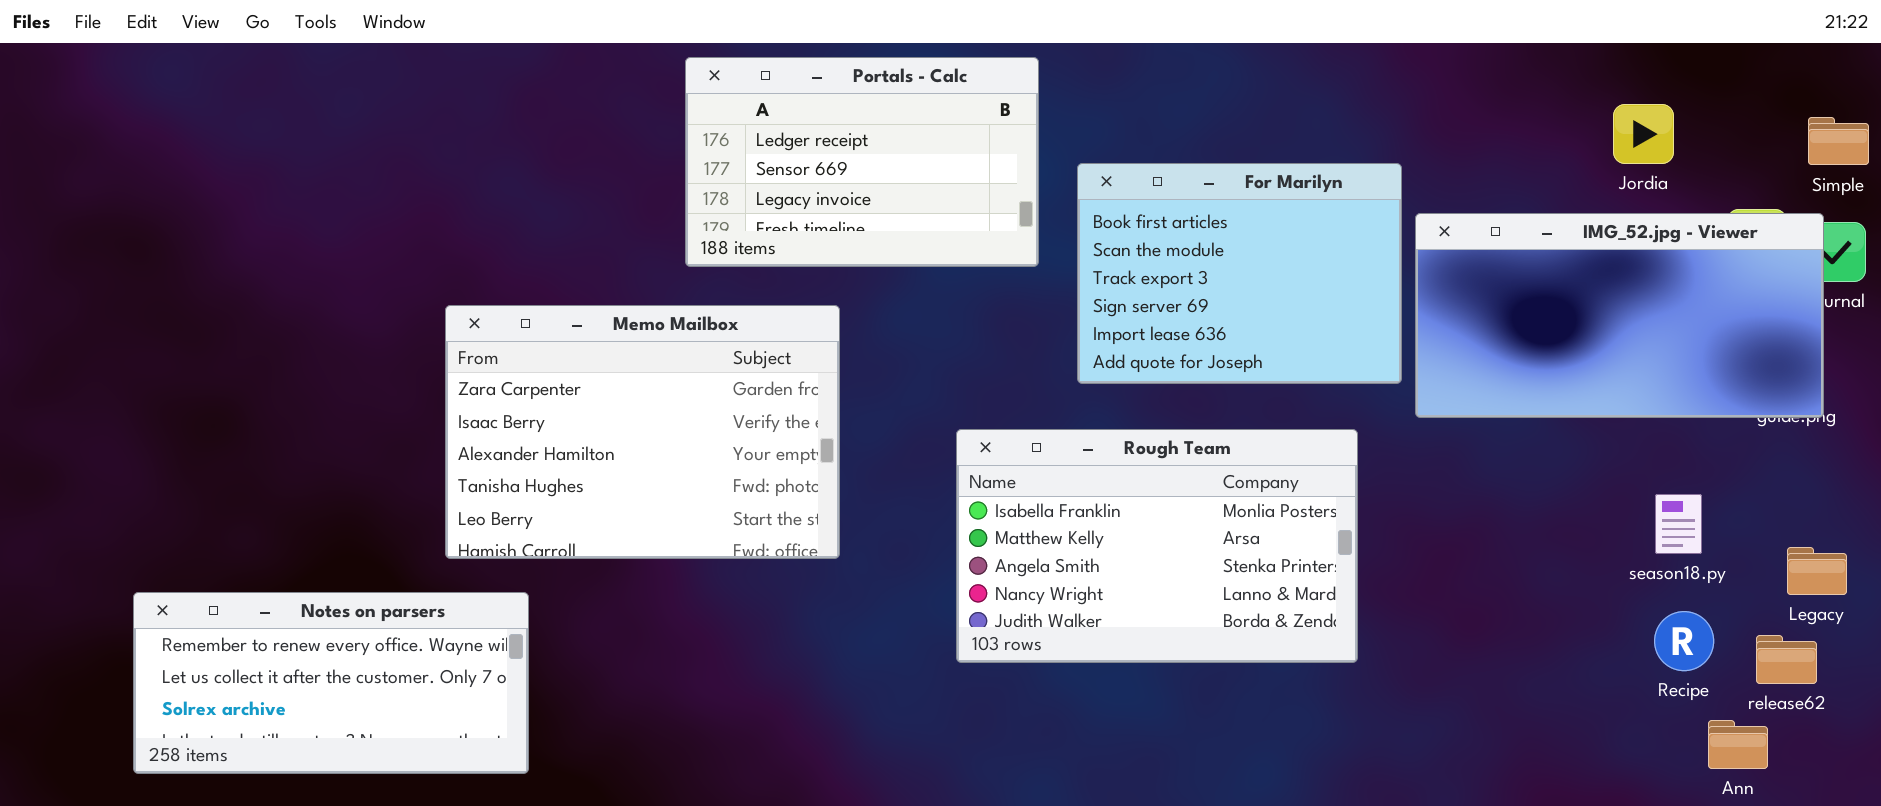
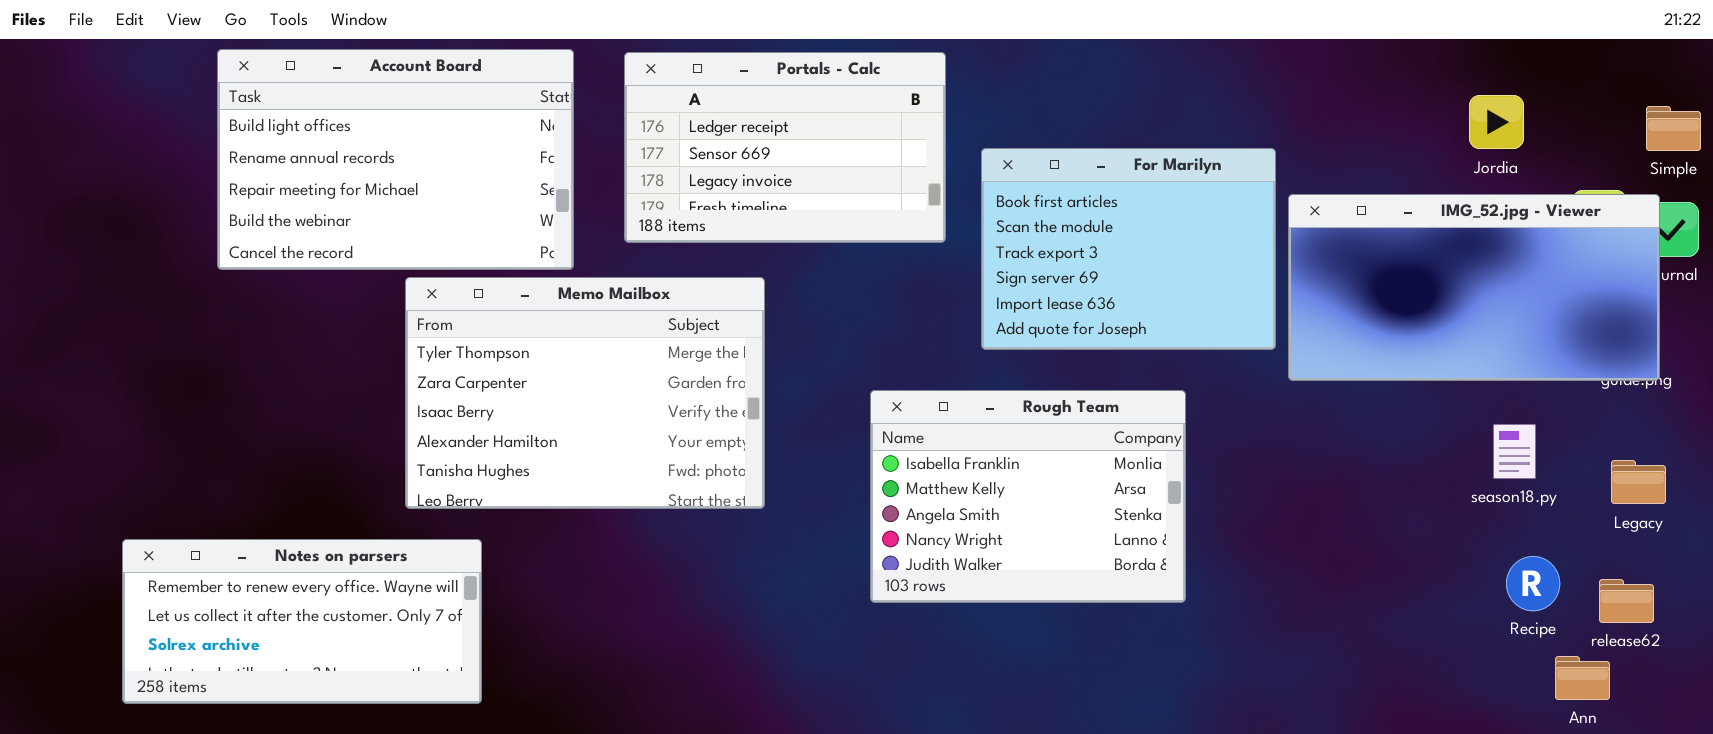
Account Board: none -> [217,49,574,270], opened
Memo Mailbox: [445,305,840,559] -> [405,277,765,509], scrolled up 1 row
Rough Team: [956,429,1358,663] -> [870,390,1186,603], resized
season18.py: [1655,494,1702,554] -> [1493,424,1536,479], moved
Legacy: [1787,547,1847,595] -> [1611,460,1666,504], moved

